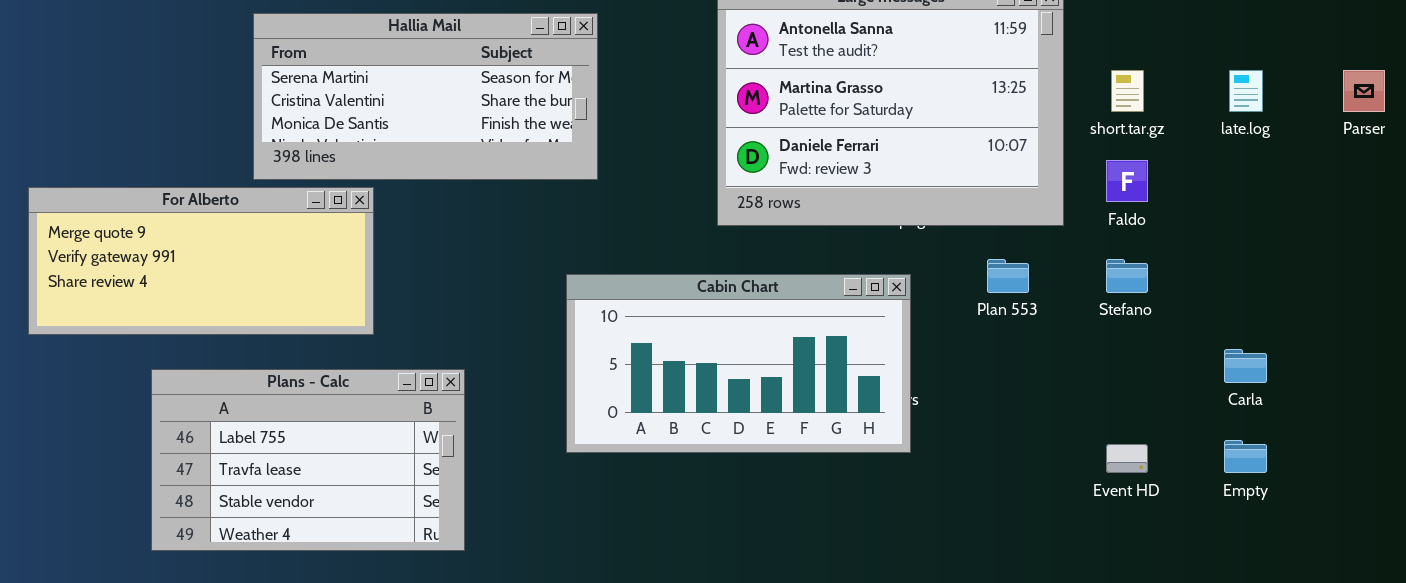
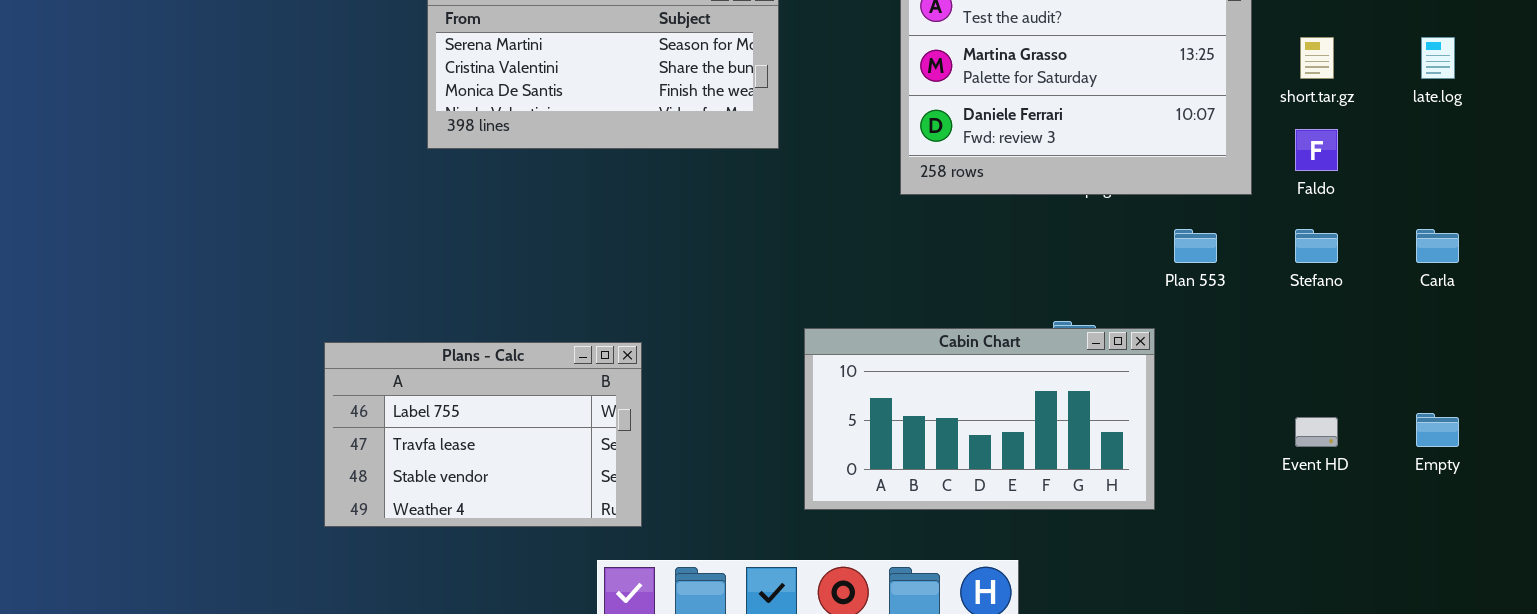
For Alberto: [28,187,374,335] -> none, closed
Cabin Chart: [566,274,911,453] -> [804,328,1155,510], moved
Carla: [1224,349,1267,383] -> [1416,229,1459,263], moved

